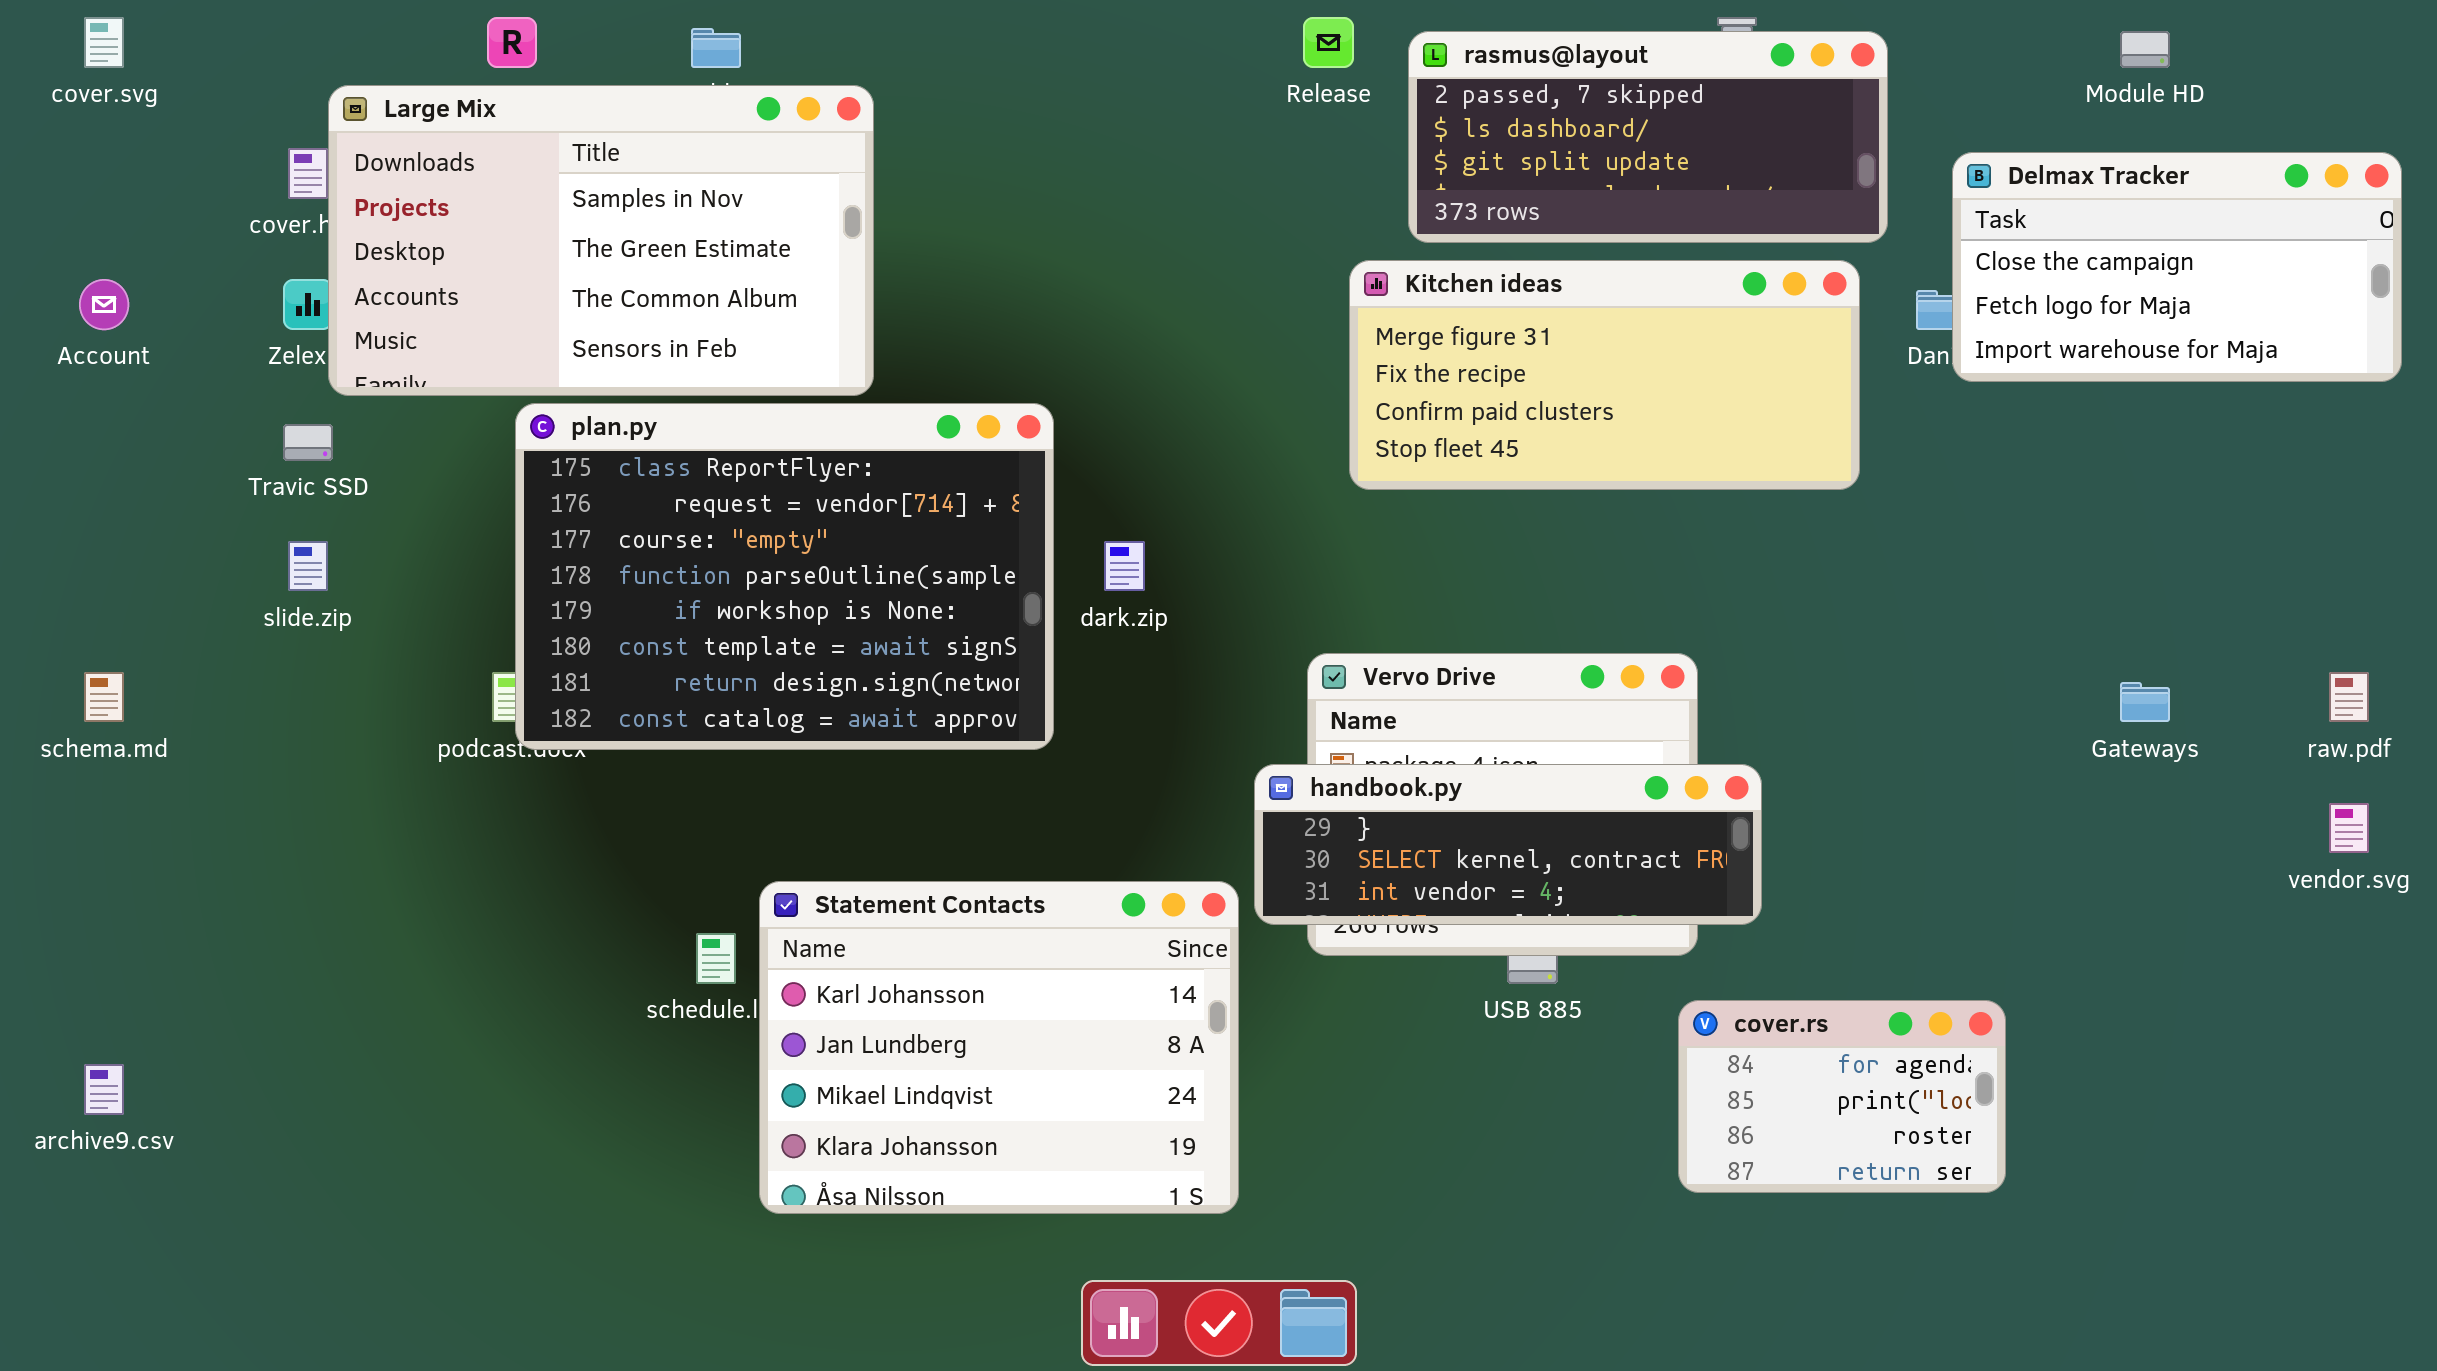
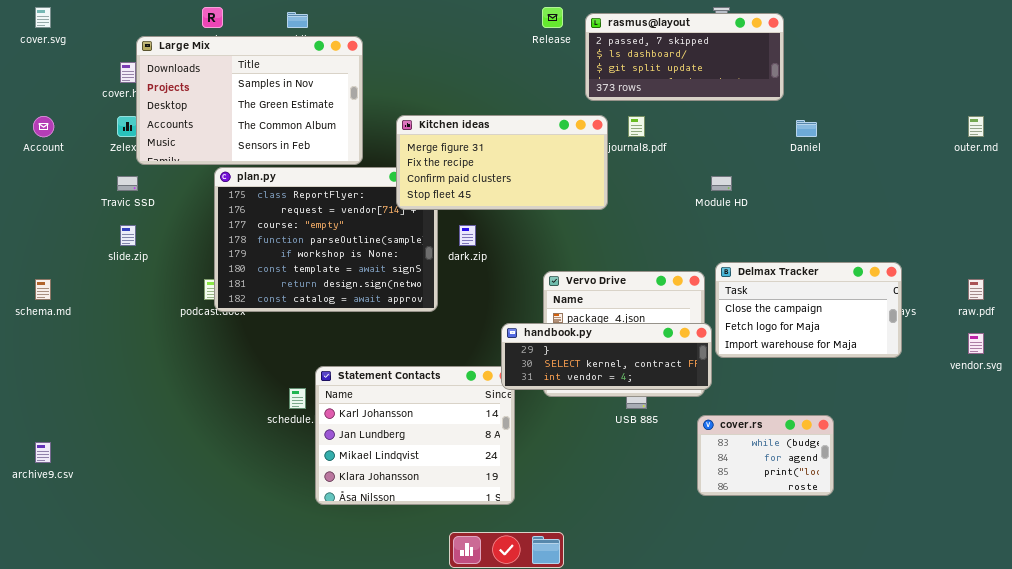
Module HD: [2120,31,2170,68] -> [711,176,732,191], moved
Delmax Tracker: [1952,152,2402,382] -> [715,262,902,358], moved
Kitchen ideas: [1349,260,1860,490] -> [396,115,608,210], moved
handbook.py: [1254,764,1762,925] -> [501,323,712,390], moved
cover.rs: [1678,1000,2006,1193] -> [697,415,834,496], scrolled up 1 row

